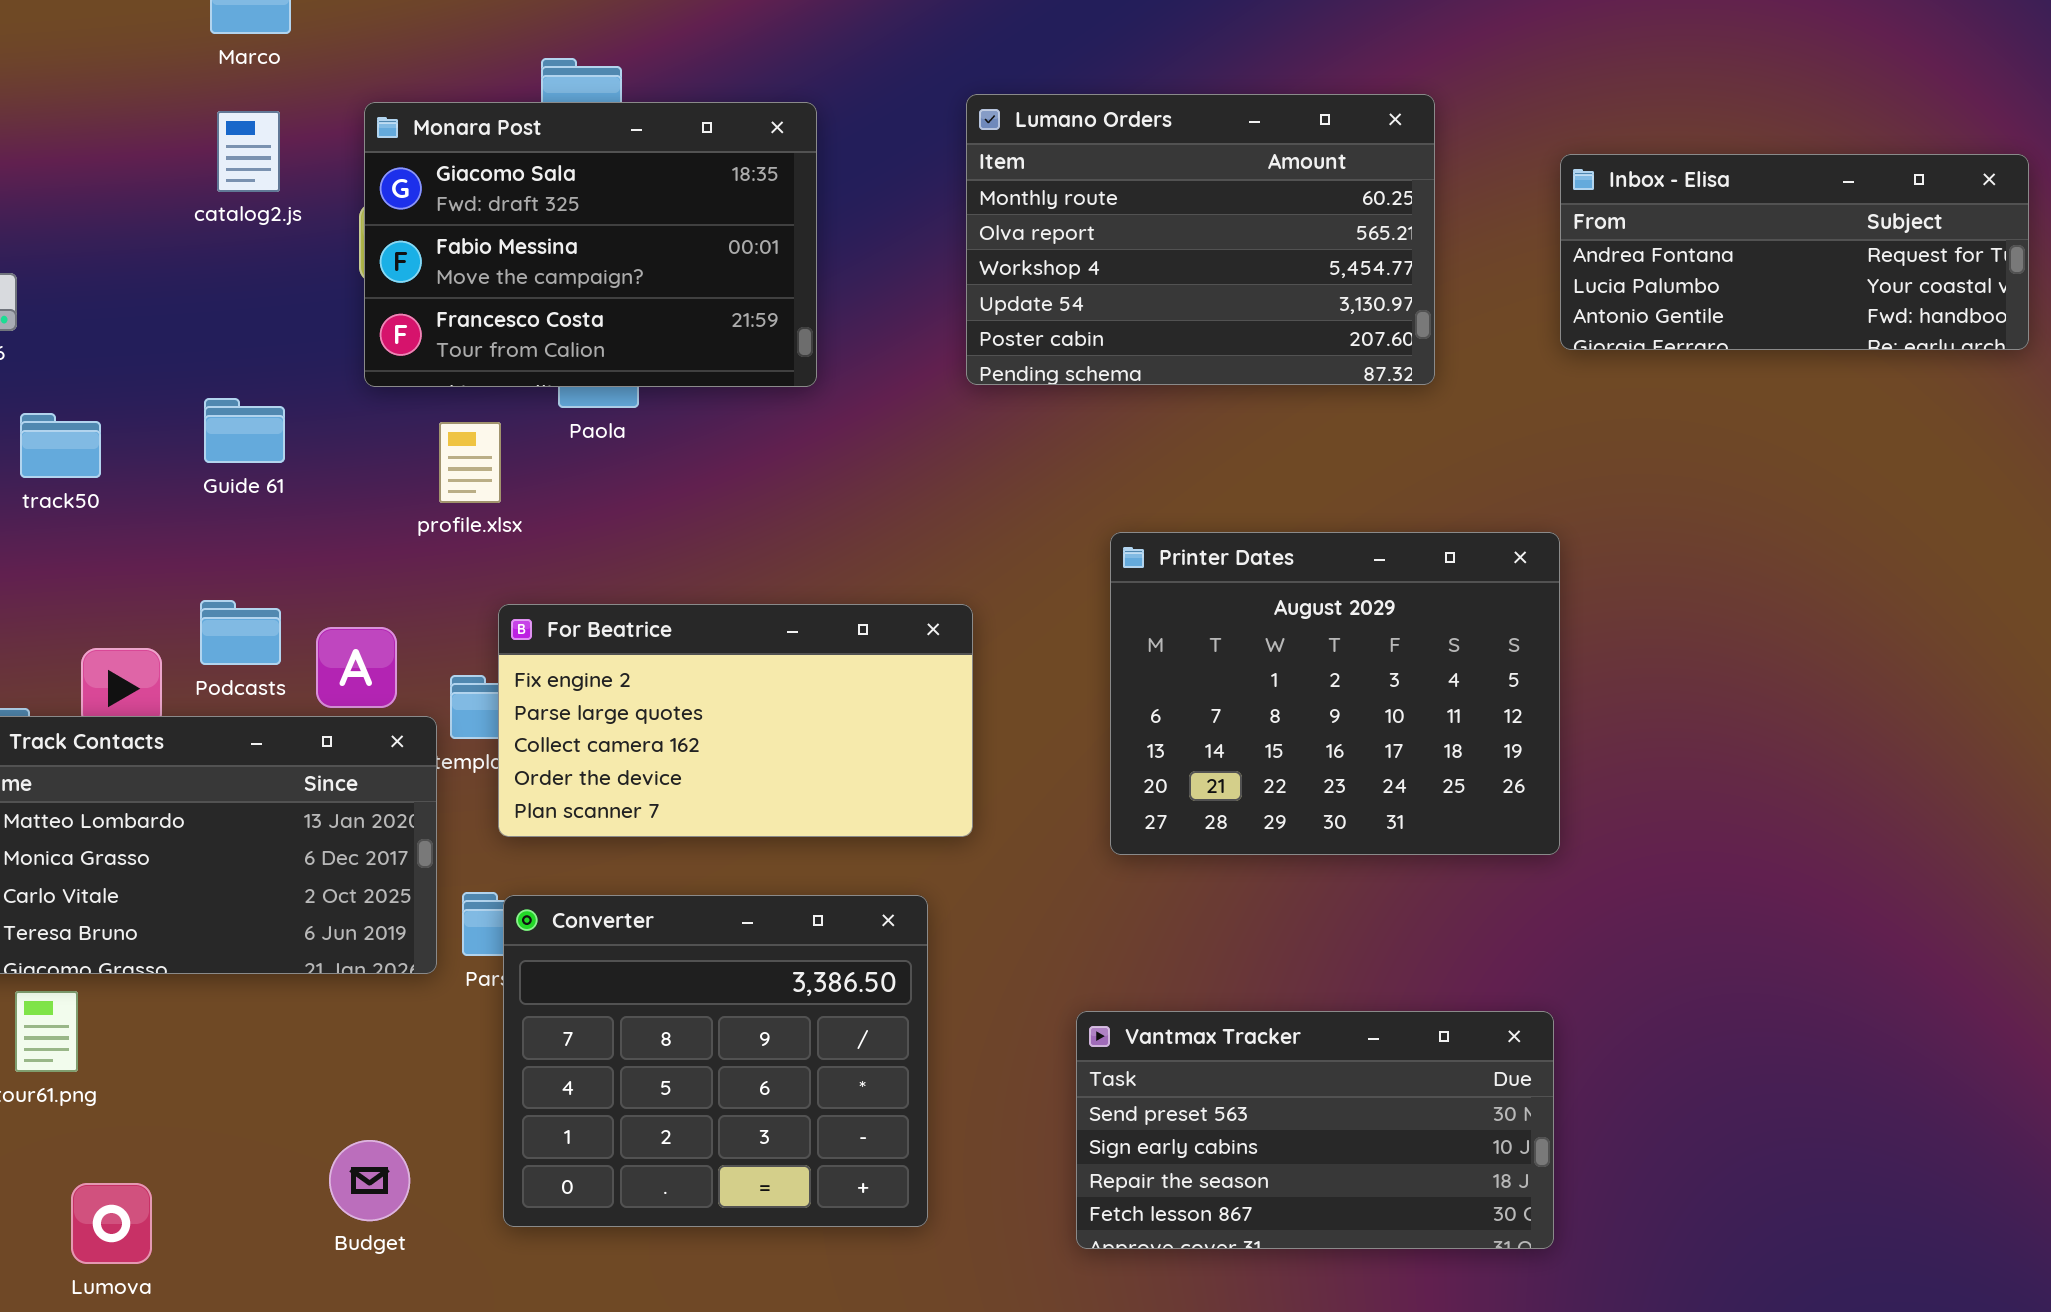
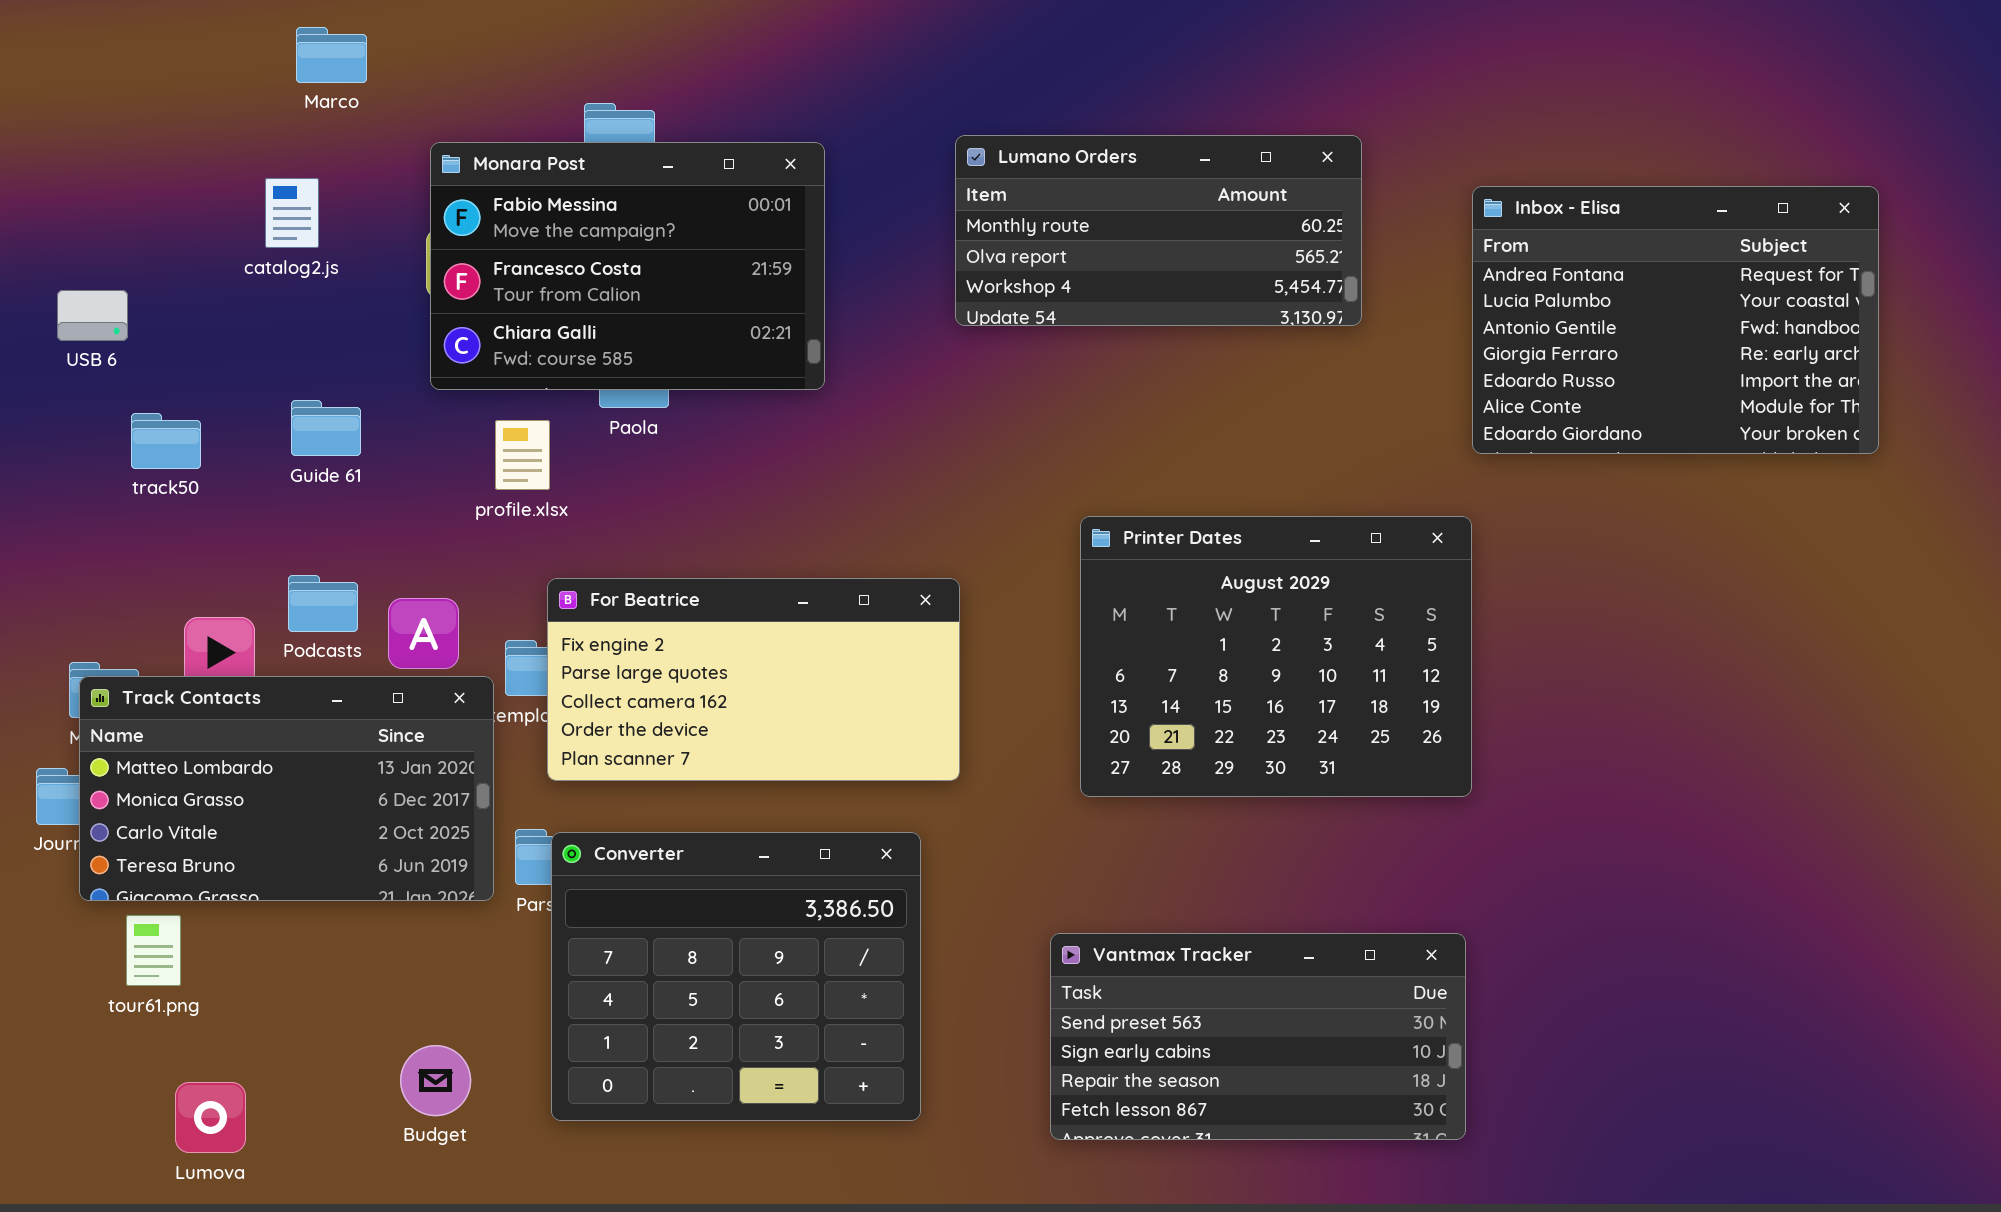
Lumano Orders: [966,94,1435,385] -> [955,135,1362,326], resized
Monara Post: [364,102,817,387] -> [430,142,825,390], scrolled down 1 row
catalog2.js: [217,111,280,192] -> [265,178,319,248], moved
Inbox - Elisa: [1560,154,2029,350] -> [1472,186,1879,454], resized

